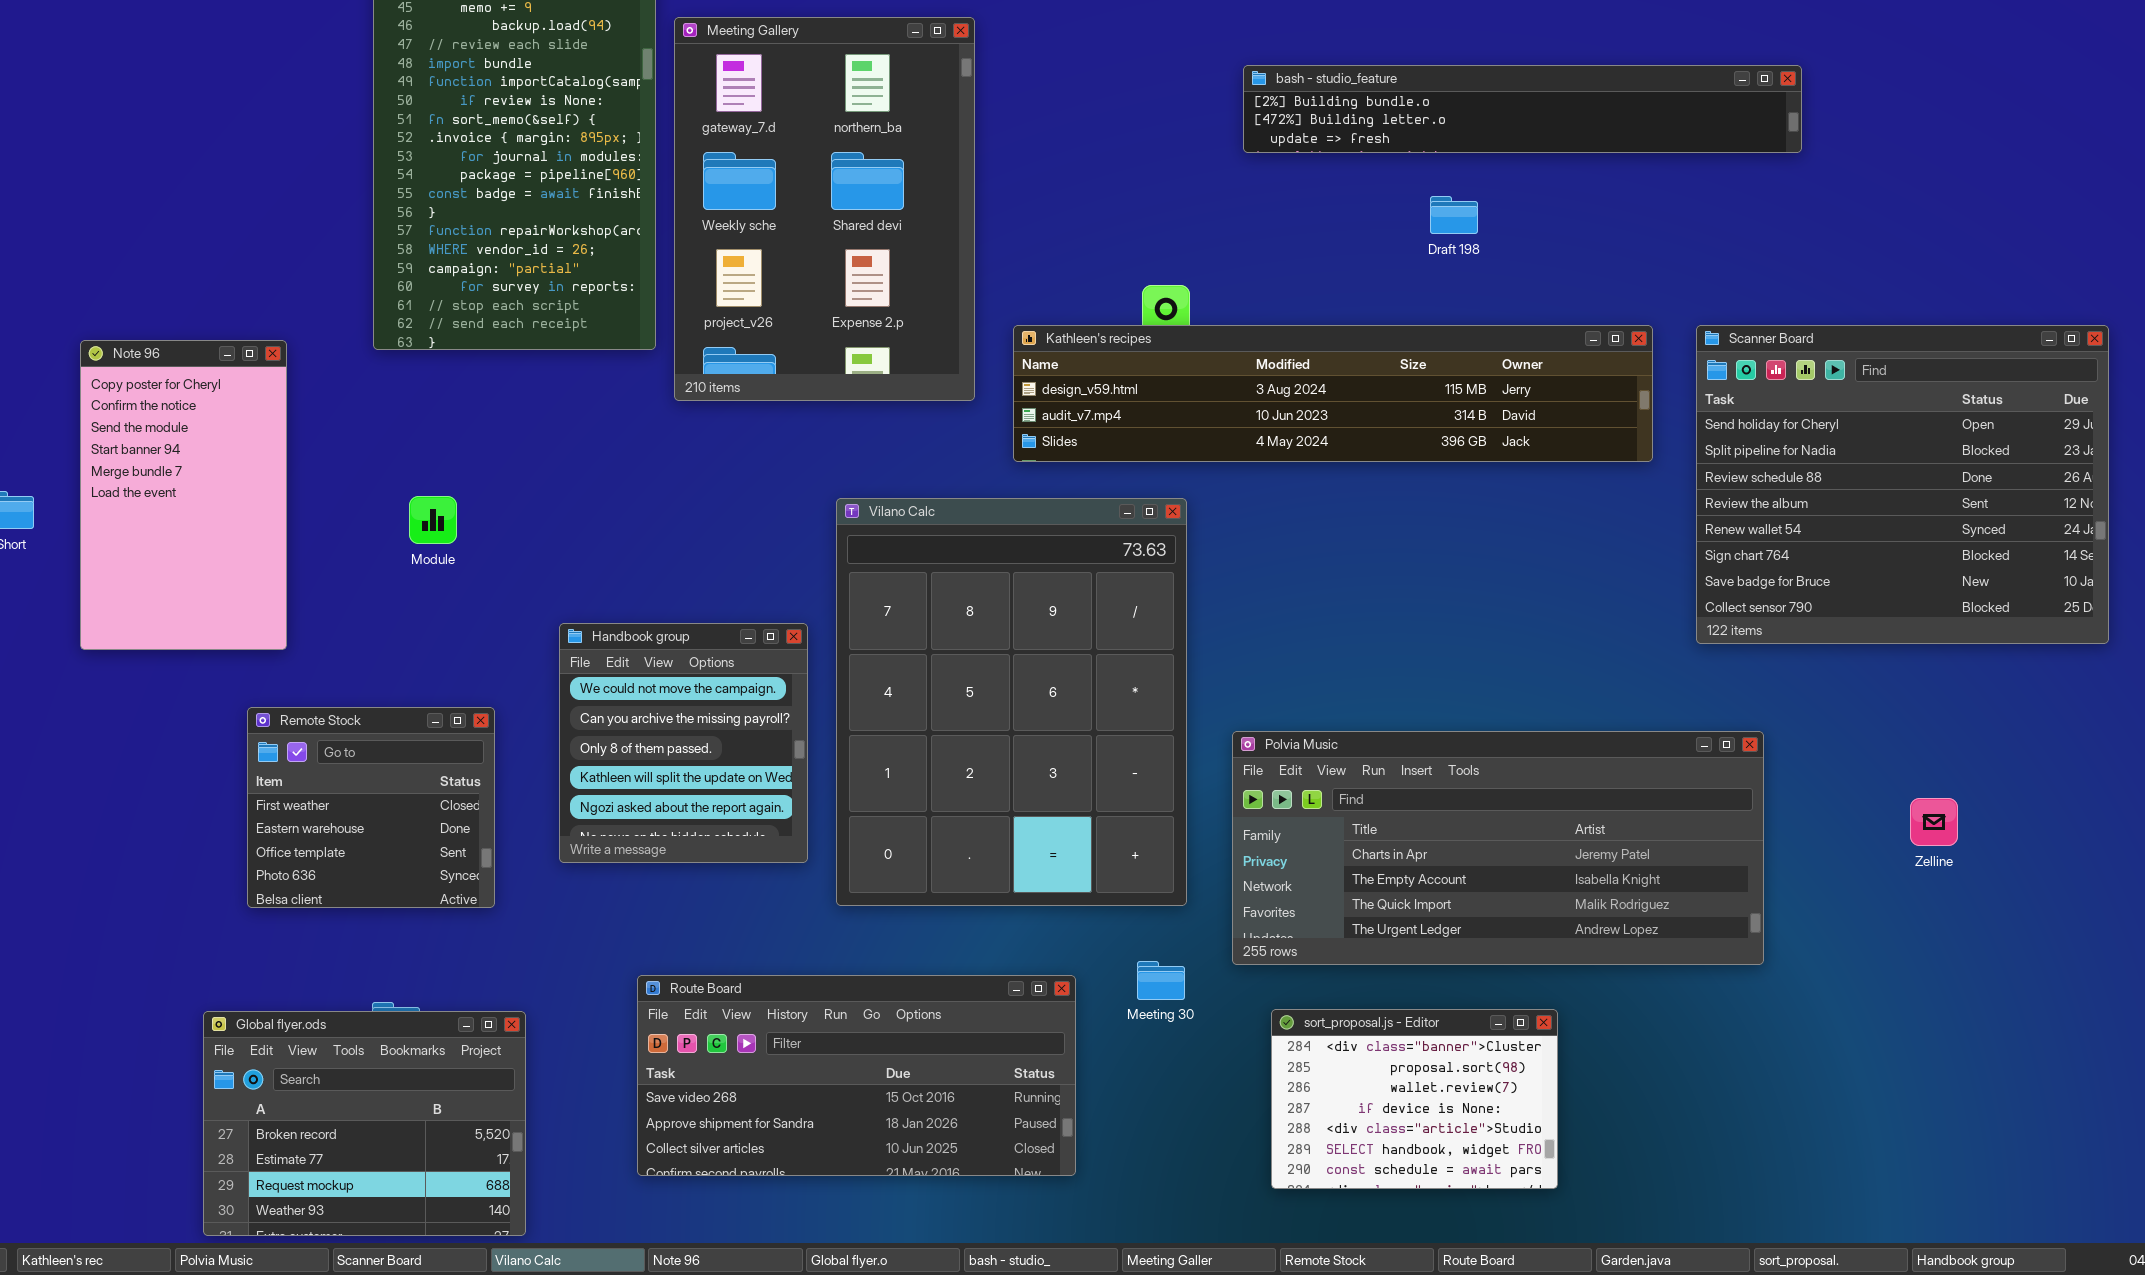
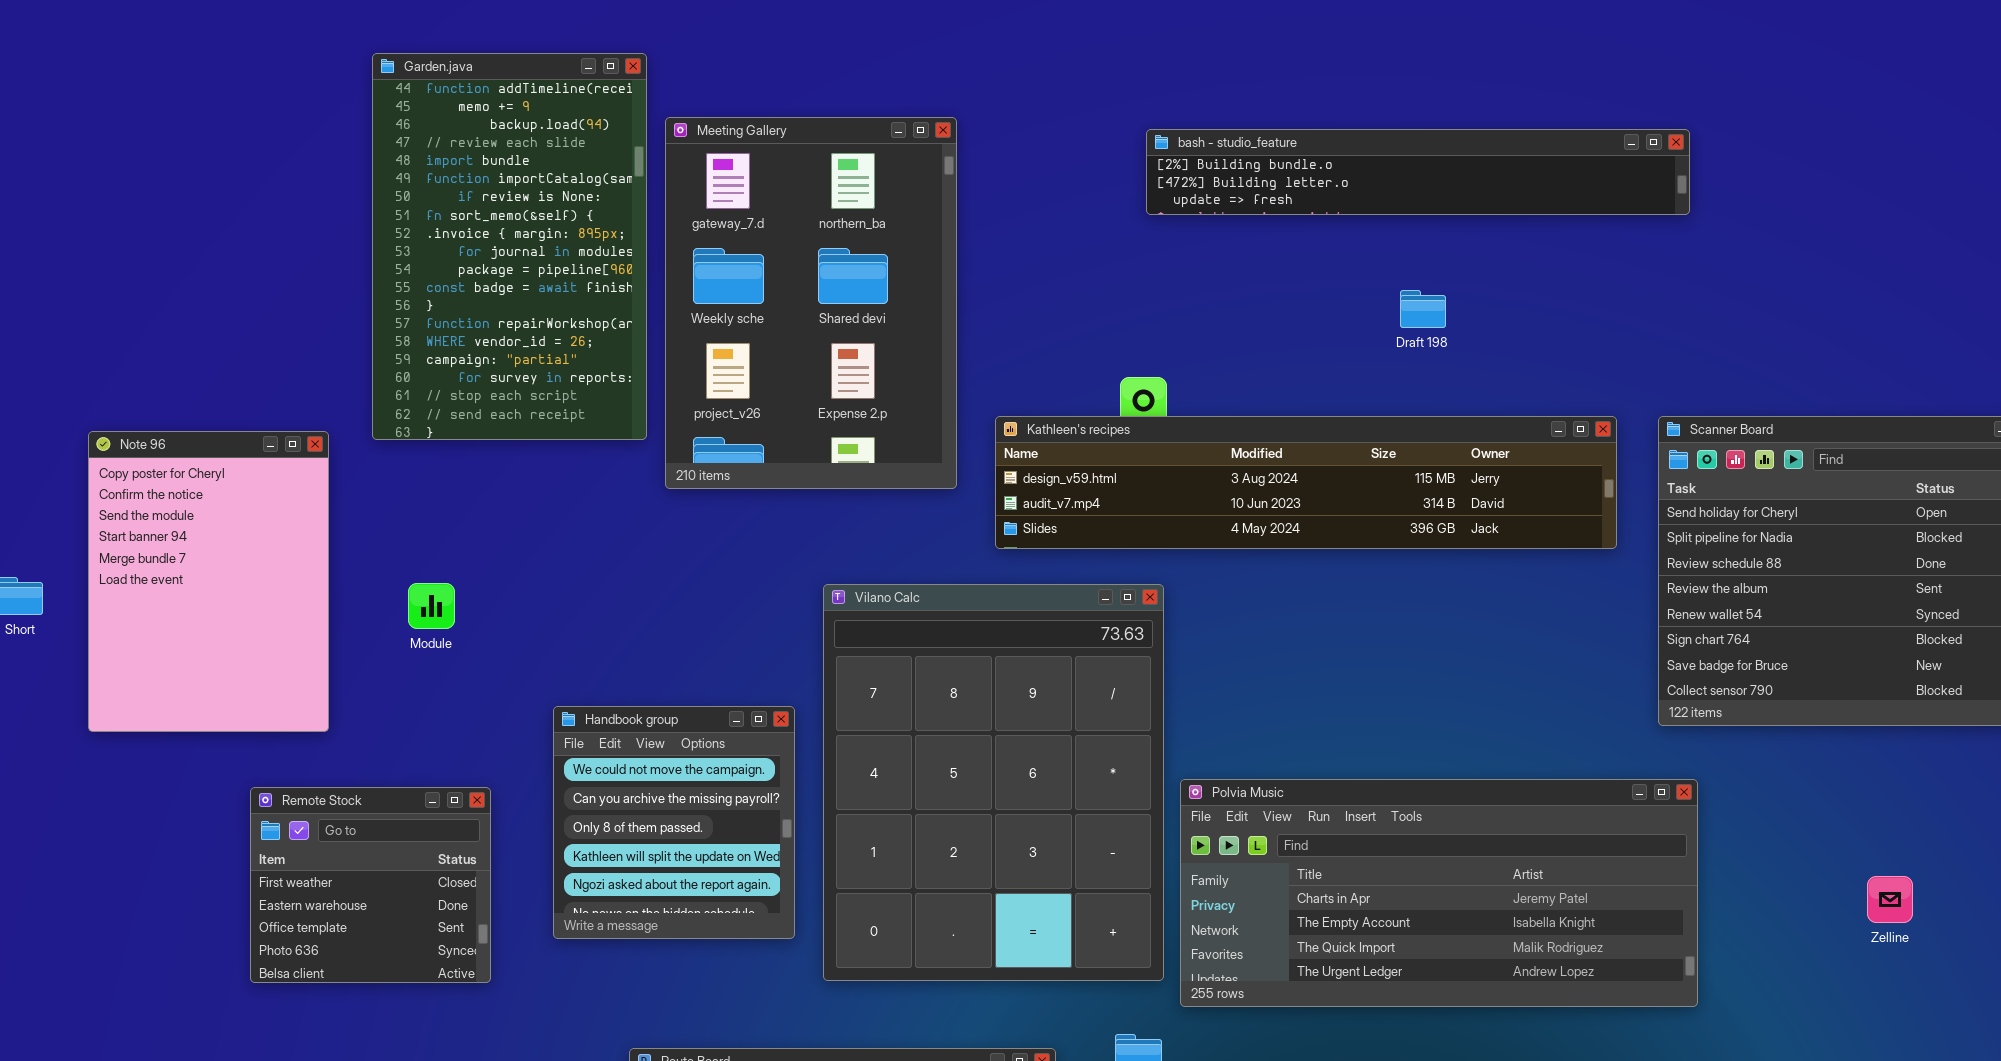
bash - studio_feature: [1243,65,1802,153] -> [1146,129,1690,215], moved
Note 96: [80,340,287,650] -> [88,431,329,732], resized
Polvia Music: [1232,731,1764,965] -> [1180,779,1698,1007], moved

